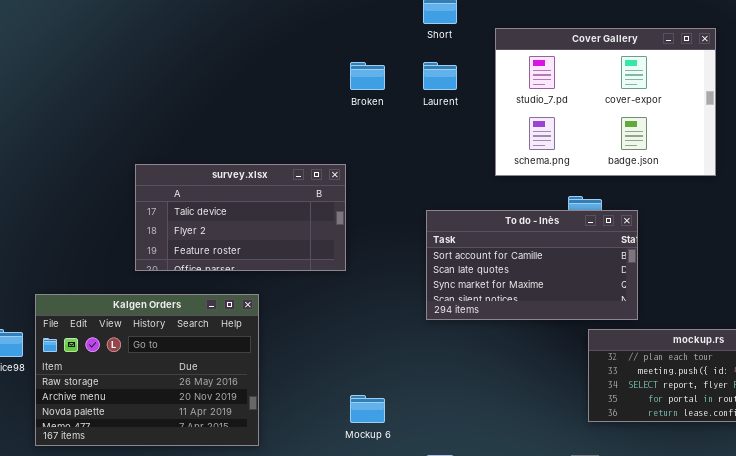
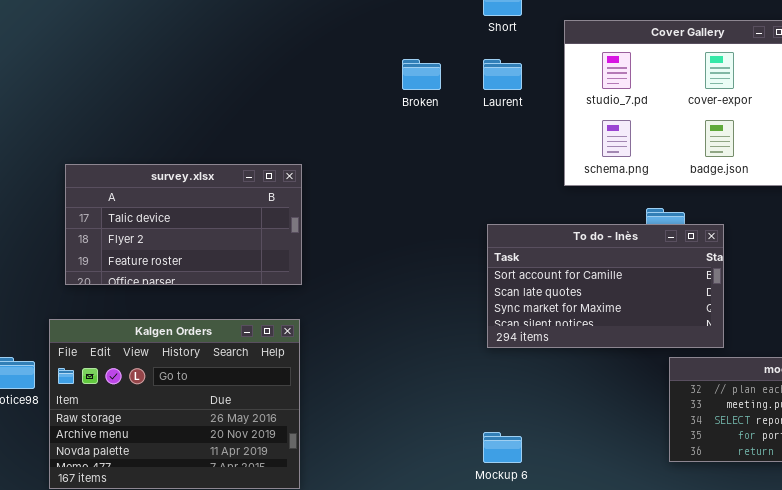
survey.xlsx: [135,164,346,271] -> [65,164,302,285], moved
Mockup 6: [350,395,385,423] -> [483,432,522,463], moved

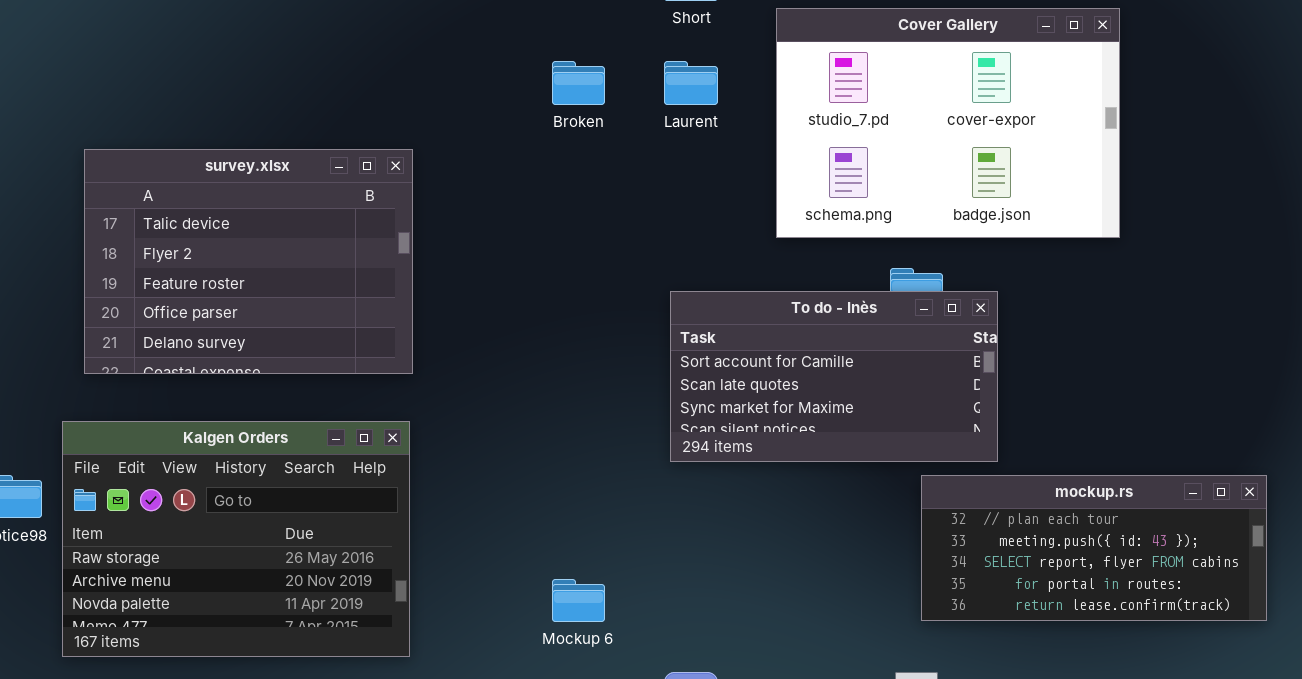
survey.xlsx: [65,164,302,285] -> [84,149,413,374], resized
Mockup 6: [483,432,522,463] -> [552,579,605,622], moved

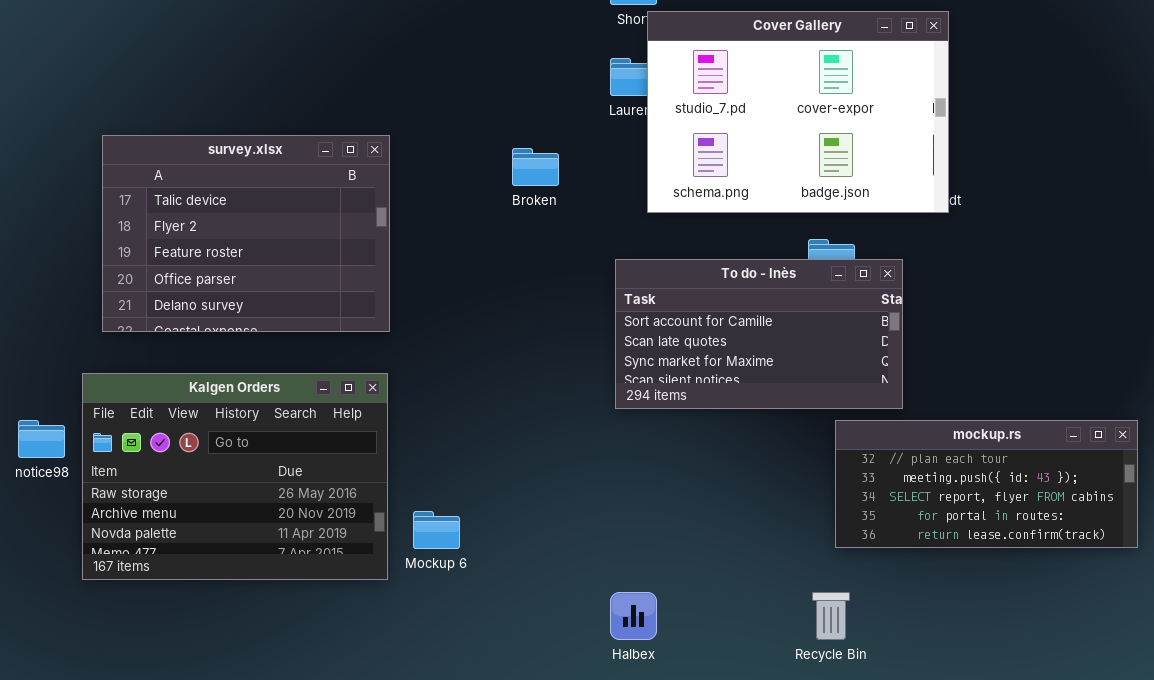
Cover Gallery: [776,8,1120,238] -> [647,11,949,213], moved
Broken: [552,61,605,105] -> [512,148,559,186], moved
Mockup 6: [552,579,605,622] -> [413,511,460,549], moved

